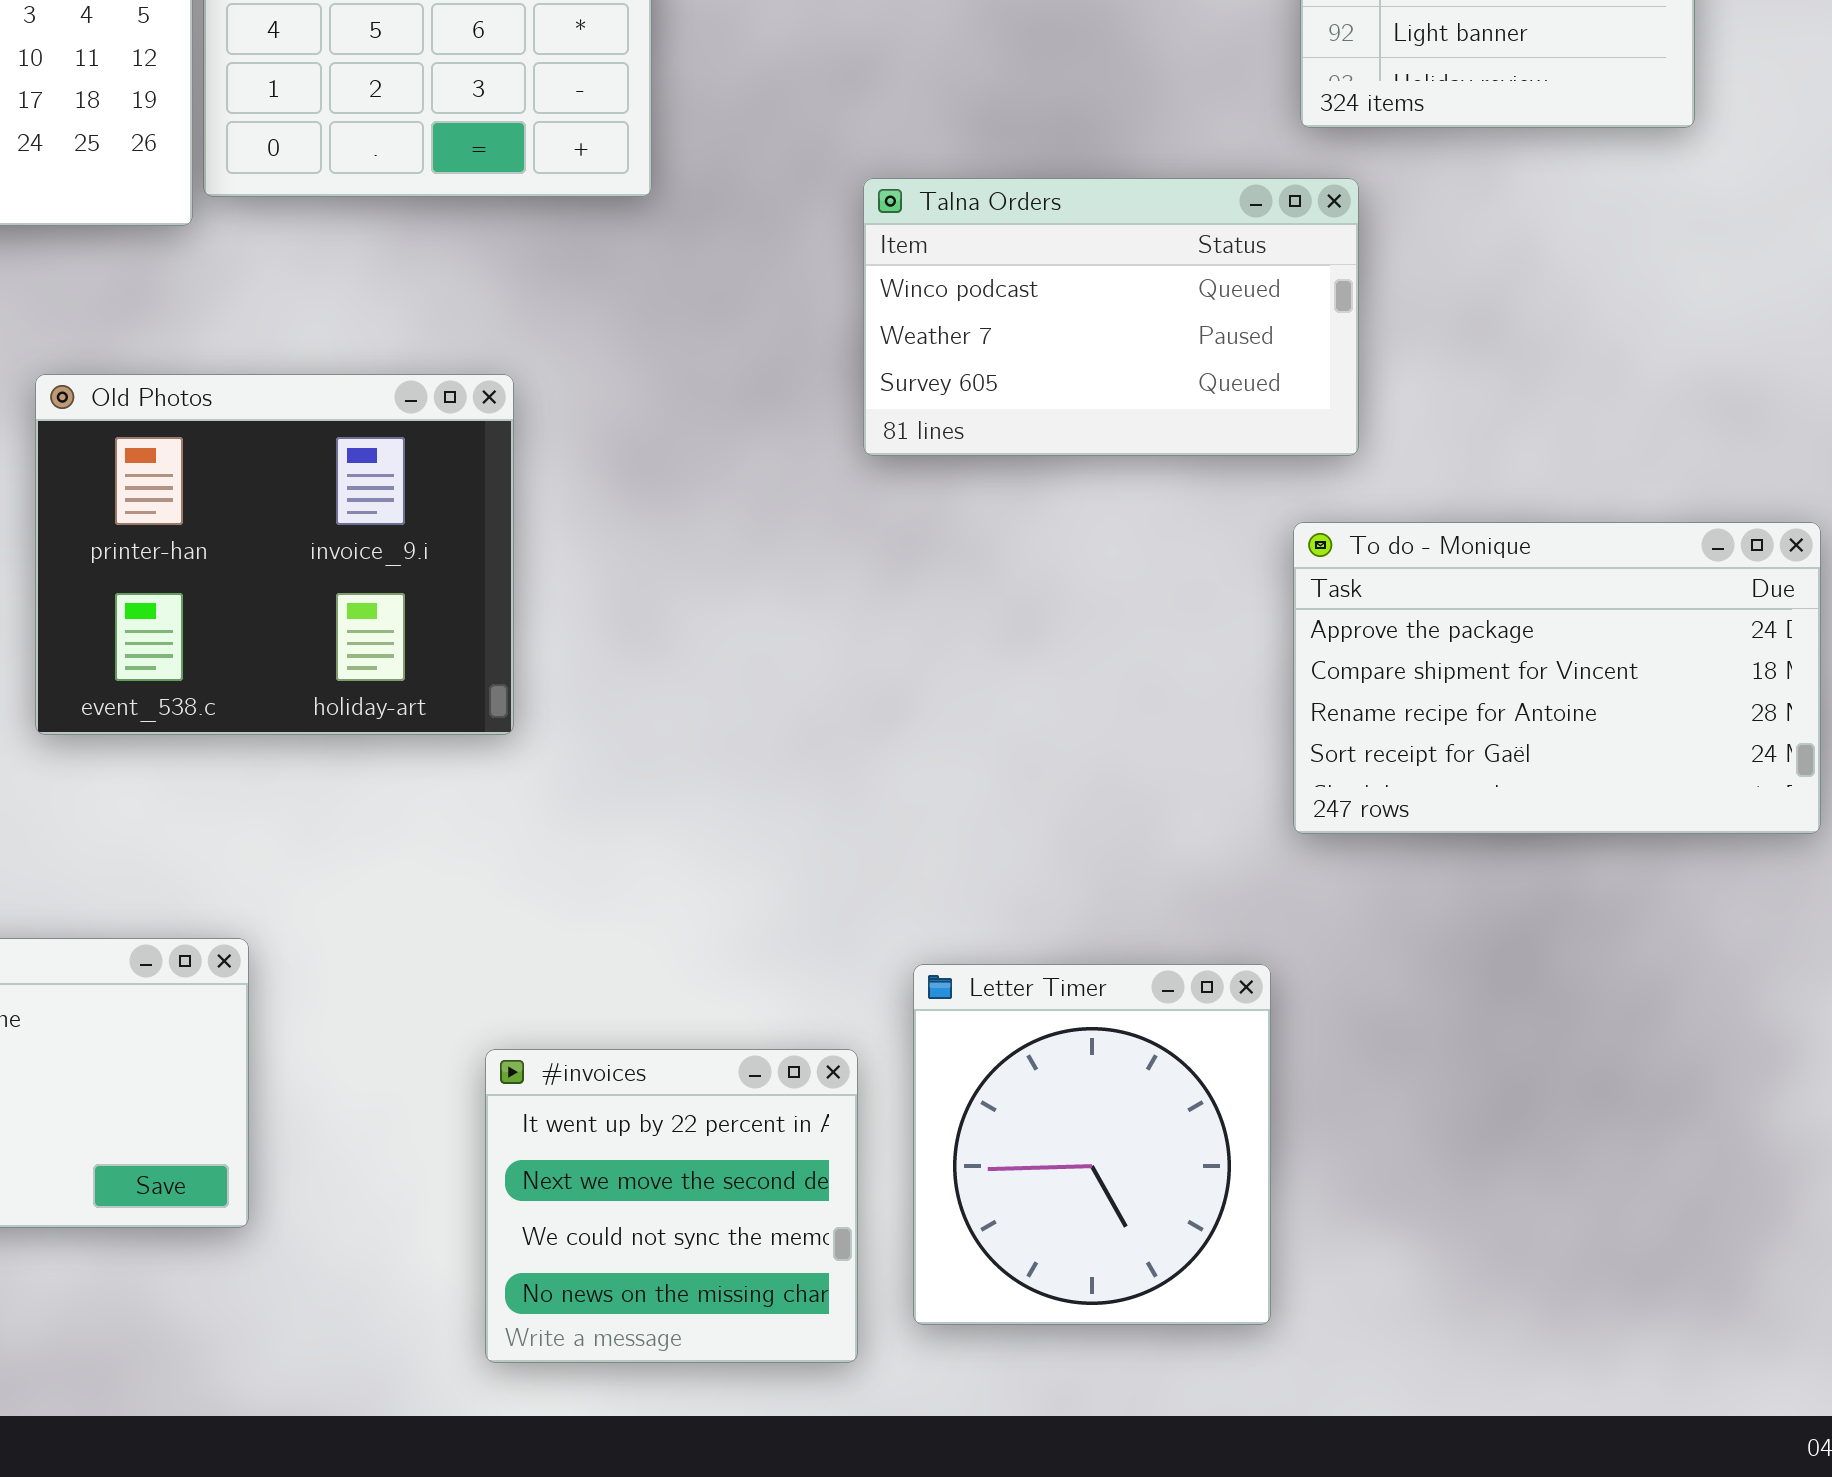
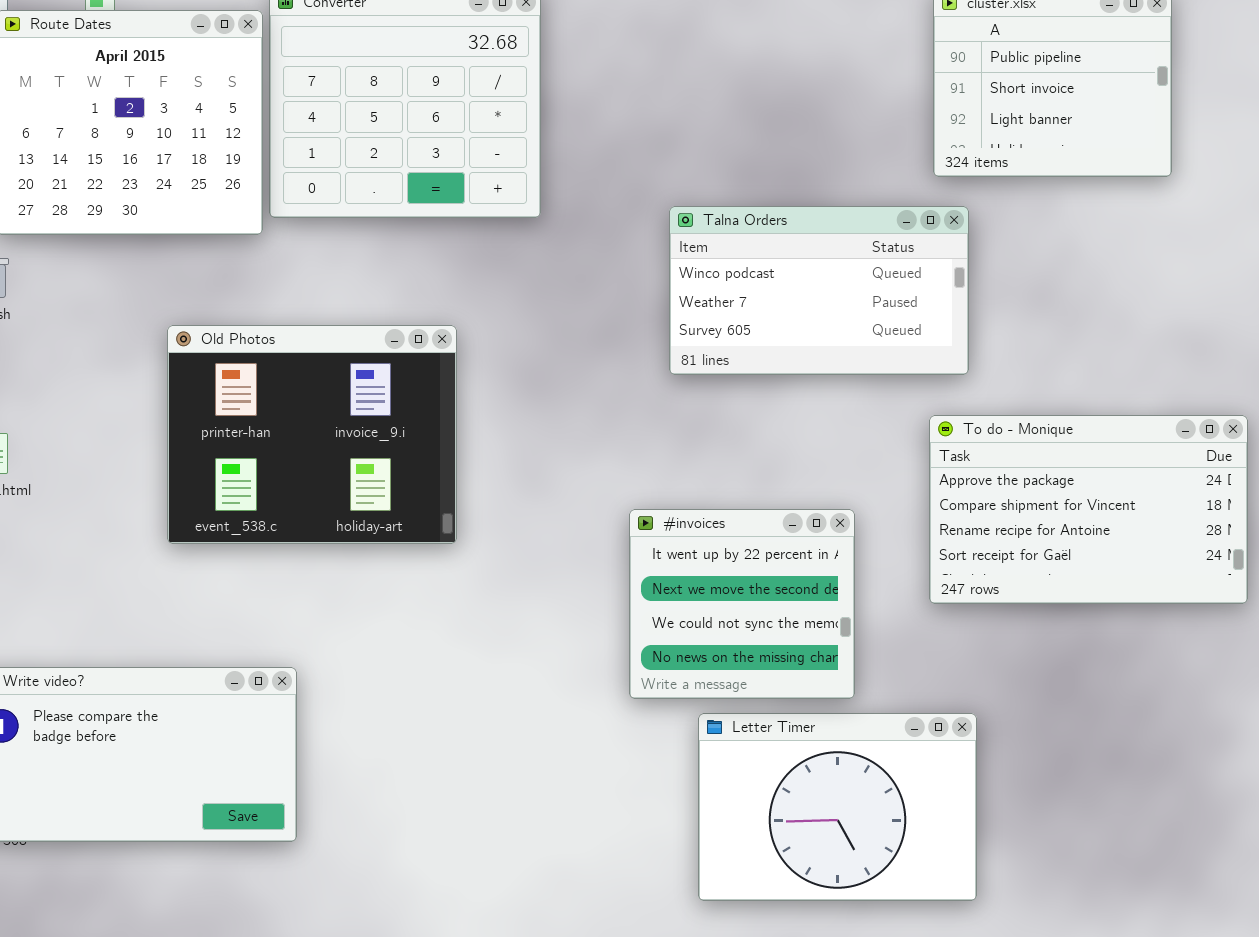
Letter Timer: [913,964,1271,1325] -> [698,713,977,901], resized
#invoices: [485,1049,858,1363] -> [629,509,855,699], moved

